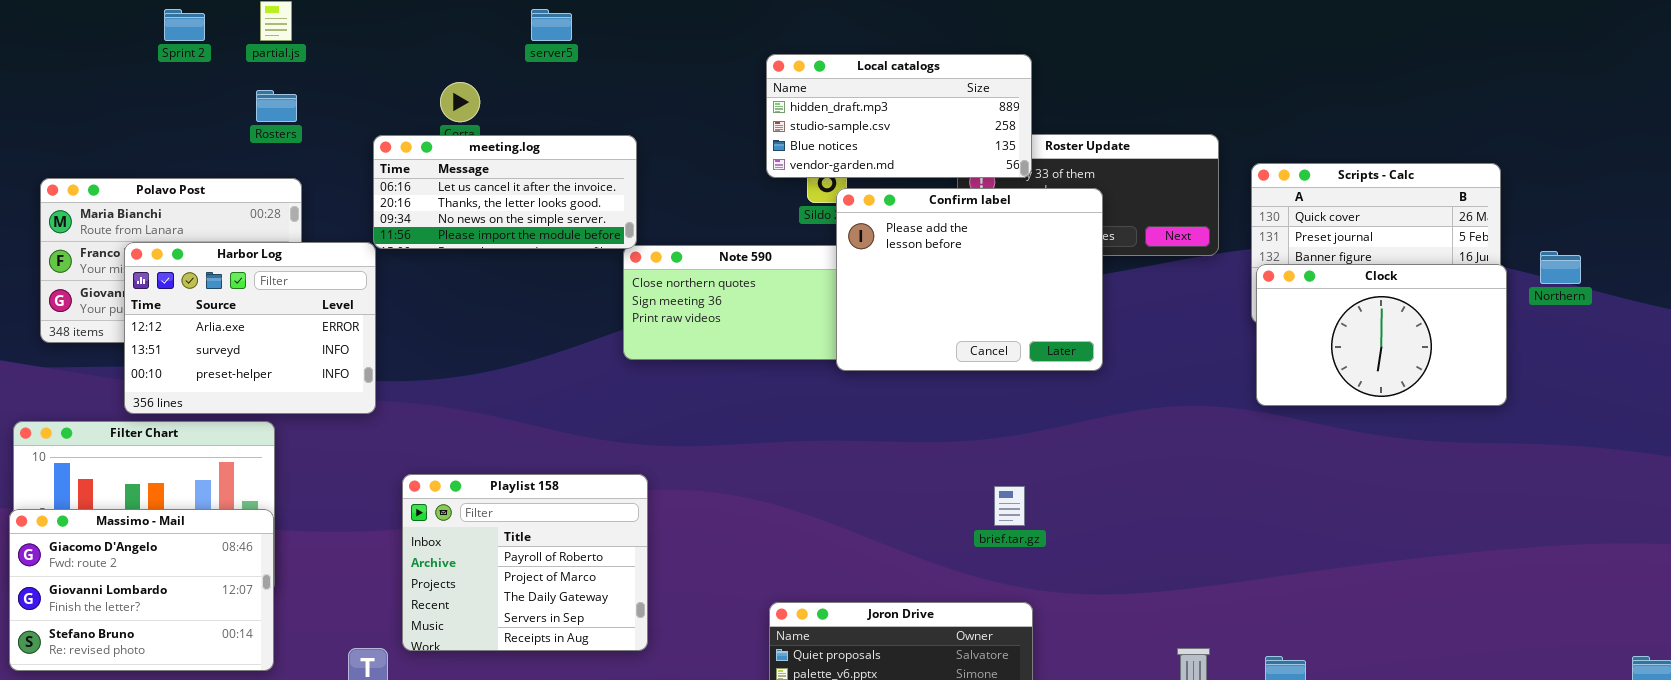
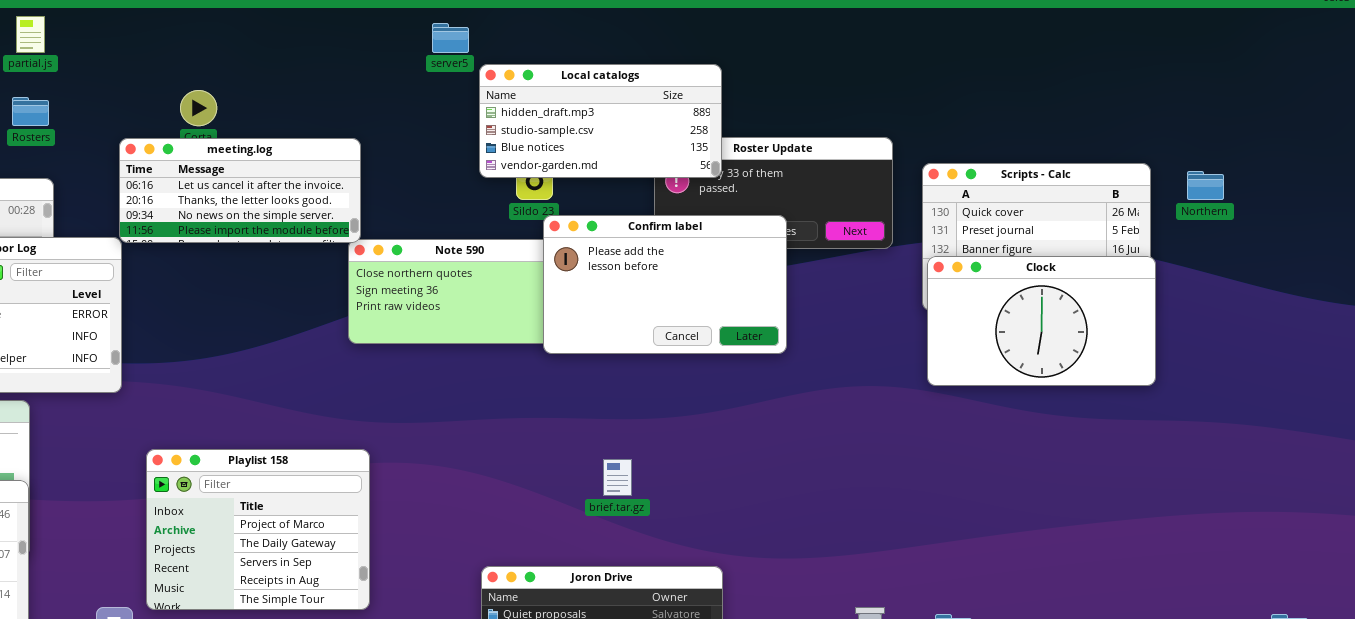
server5: [531,9,572,41] -> [432,23,469,53], moved
Confirm label: [836,188,1103,371] -> [543,215,787,354], resized
Northern: [1540,251,1581,284] -> [1187,171,1224,200], moved
Playlist 158: [402,474,648,651] -> [146,449,370,610], scrolled down 1 row
brief.tar.gz: [994,486,1025,526] -> [603,459,632,496], moved

